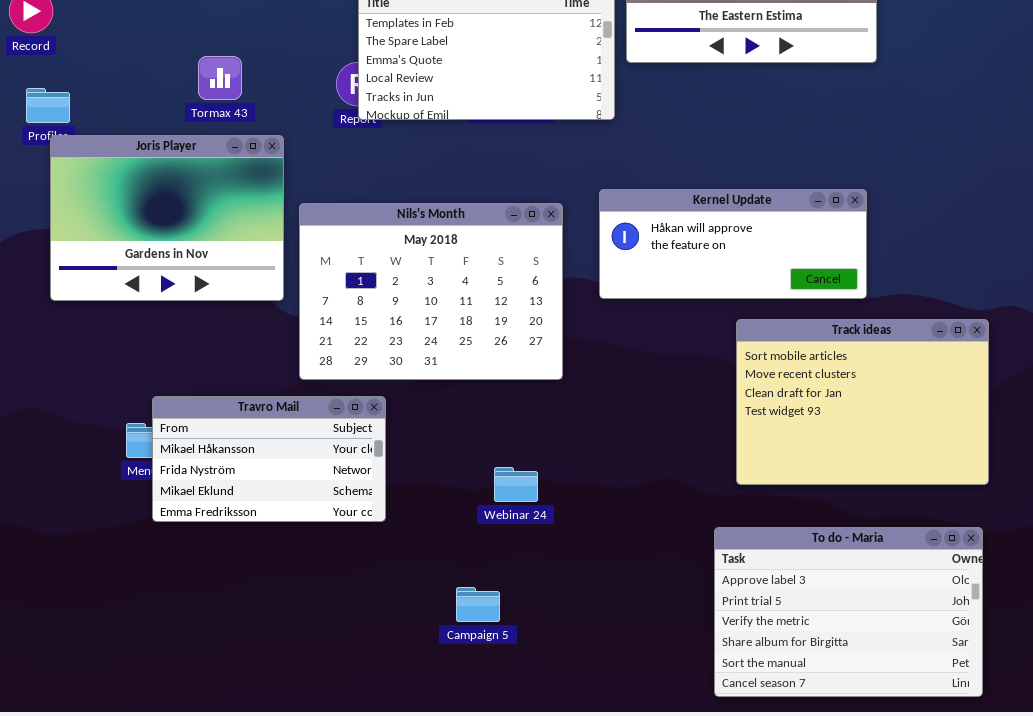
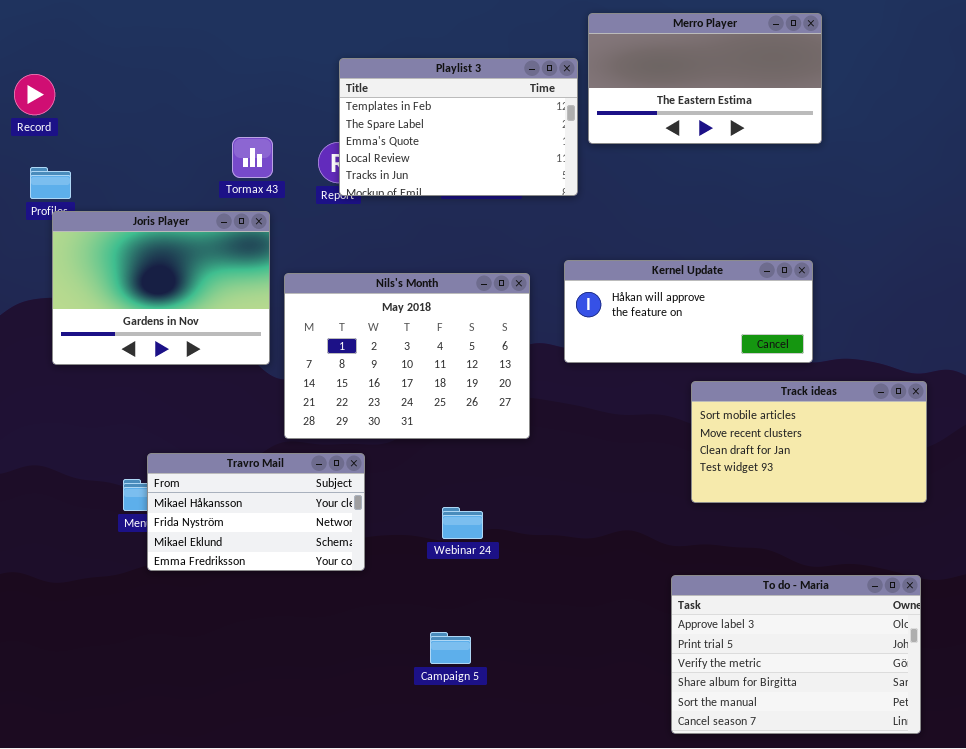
Tormax 43: [198,56,242,100] -> [232,137,273,178], moved
Track ideas: [736,319,989,485] -> [691,381,927,503], resized
Webinar 24: [494,467,538,502] -> [442,507,483,539], moved

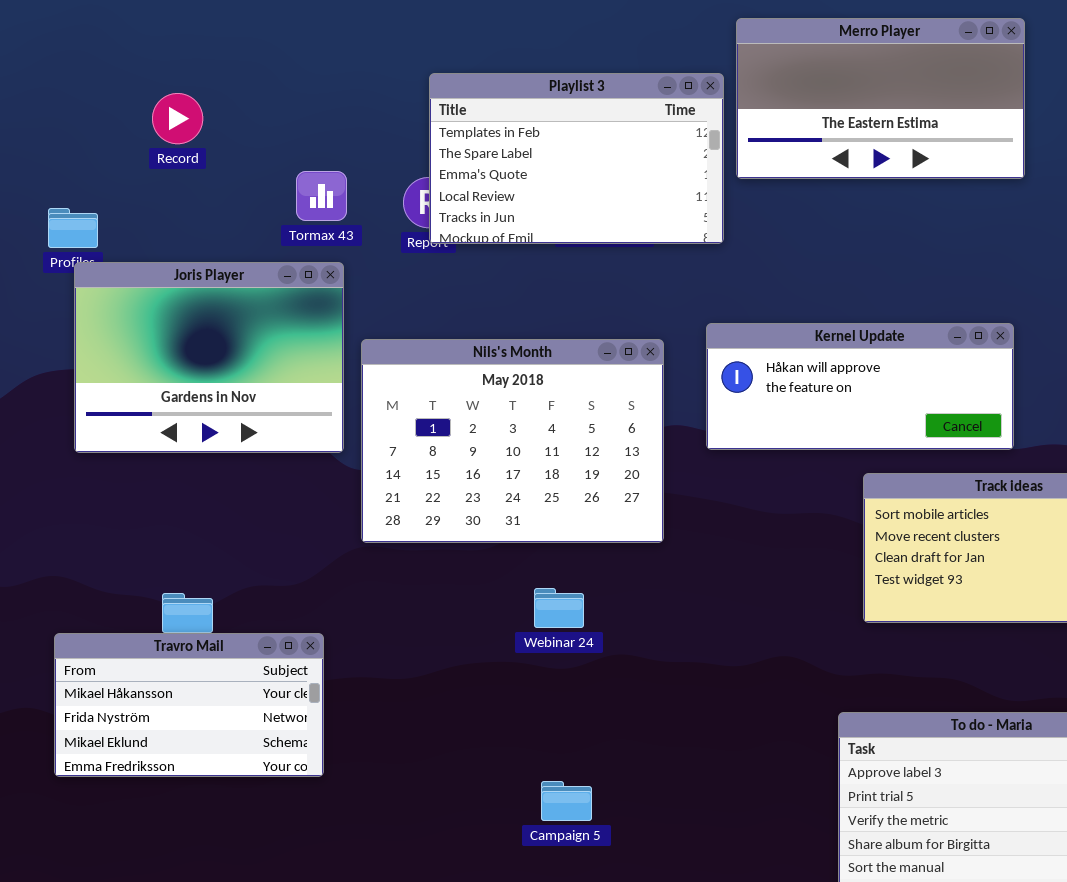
Record: [14,74,55,115] -> [152,93,203,144], moved
Travro Mail: [147,453,365,571] -> [54,633,324,777], moved
Webinar 24: [442,507,483,539] -> [534,588,584,628], moved

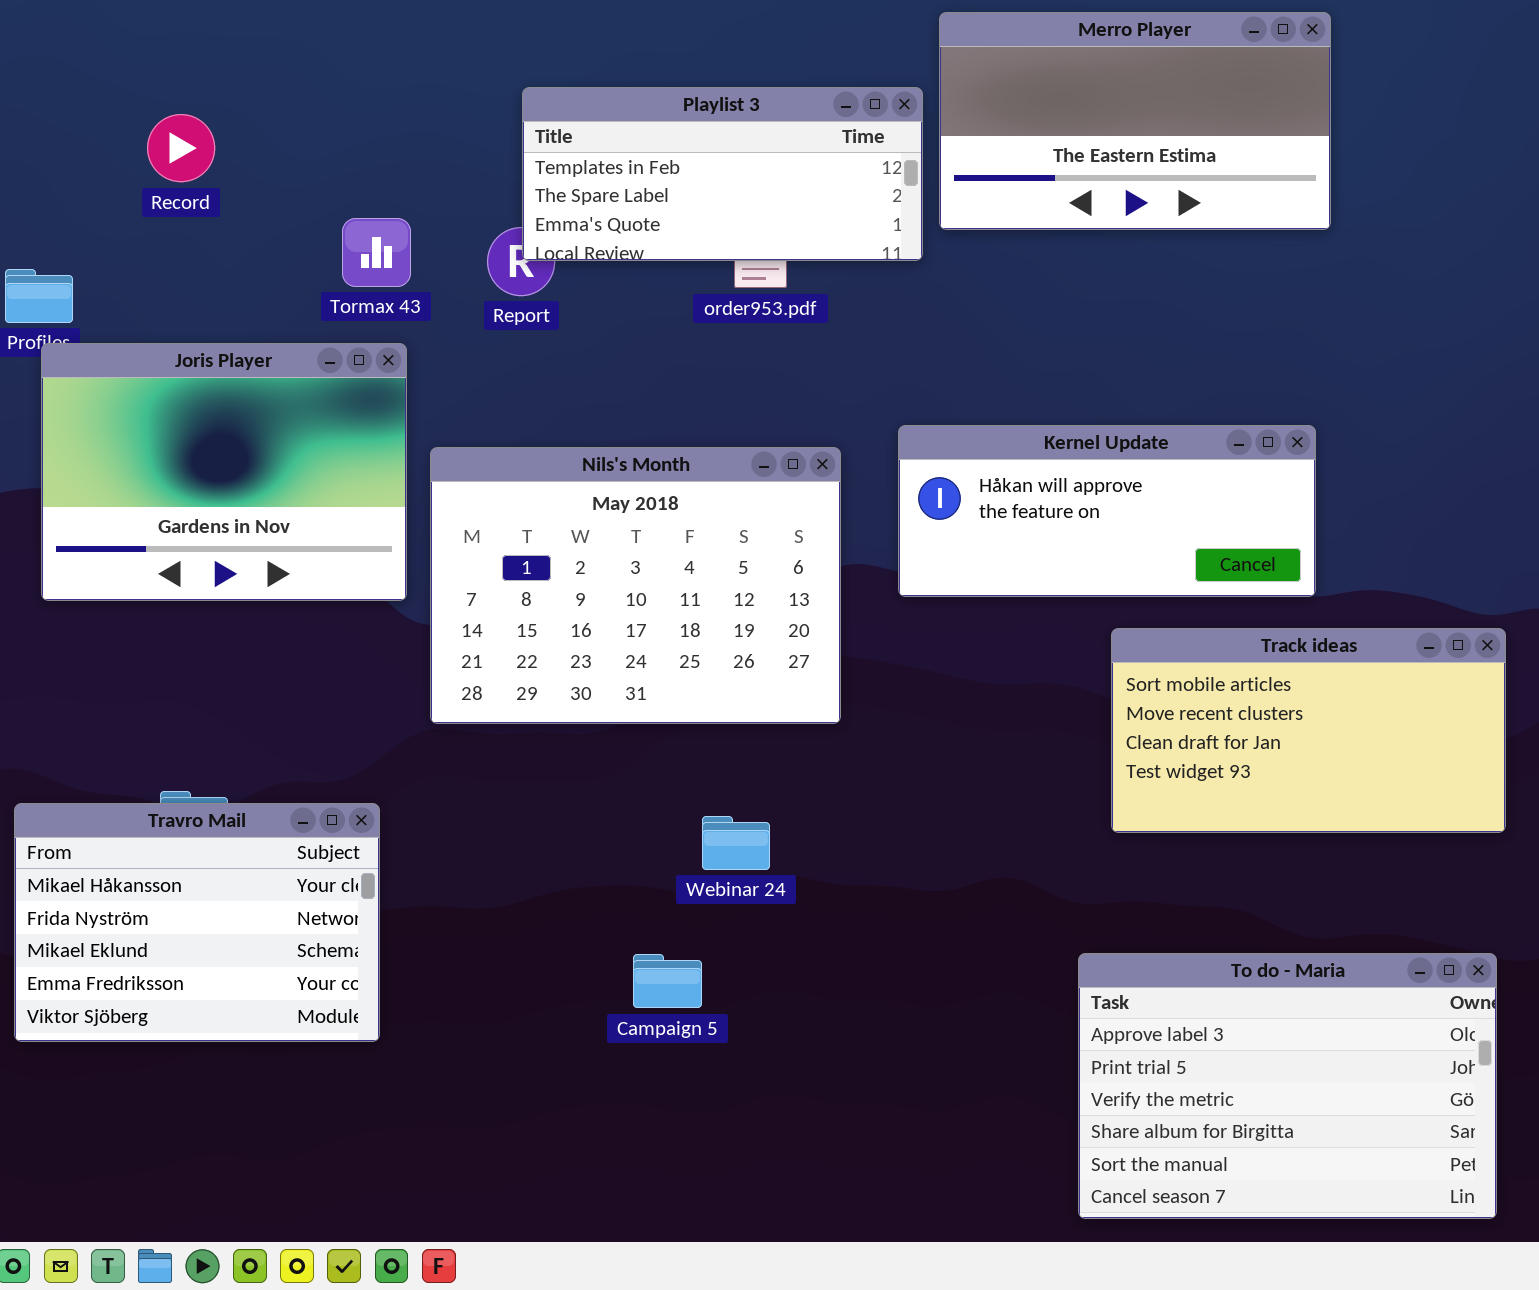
Playlist 3: [429,73,724,244] -> [522,87,923,261], resized
Webinar 24: [534,588,584,628] -> [702,816,770,870], moved
Travro Mail: [54,633,324,777] -> [14,803,380,1042], resized
Campaign 5: [541,781,592,821] -> [633,954,702,1008], moved

